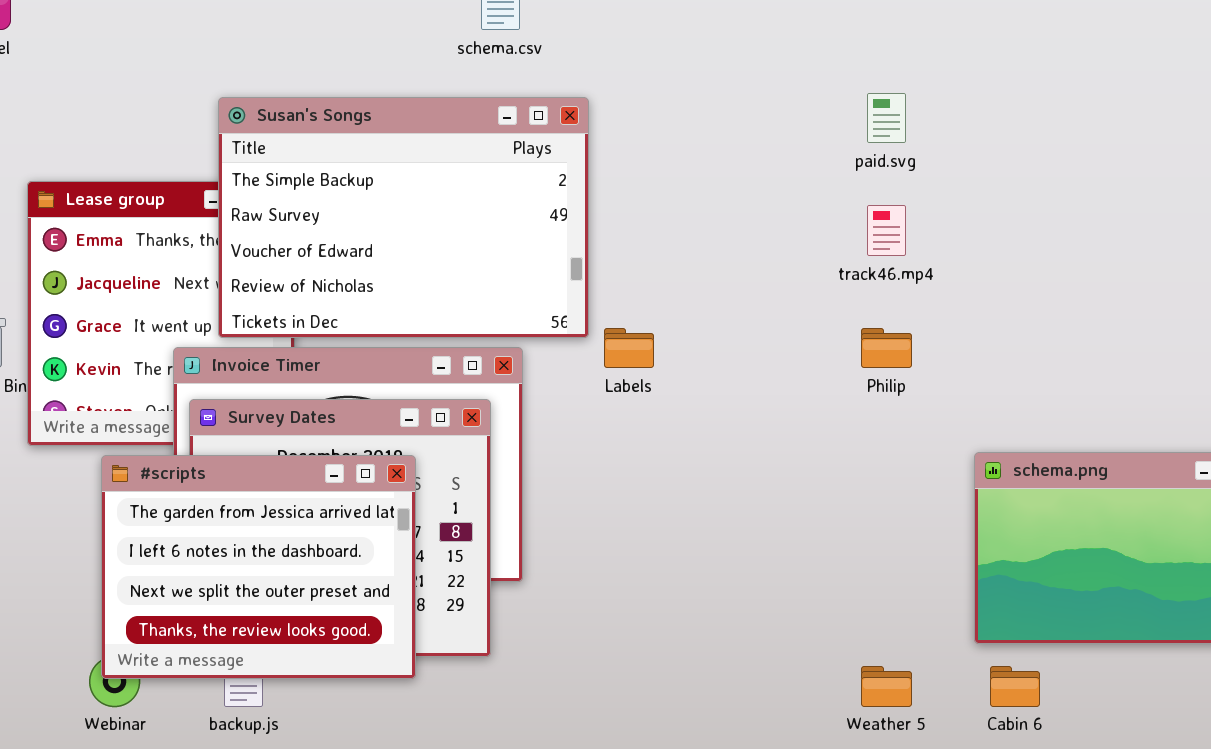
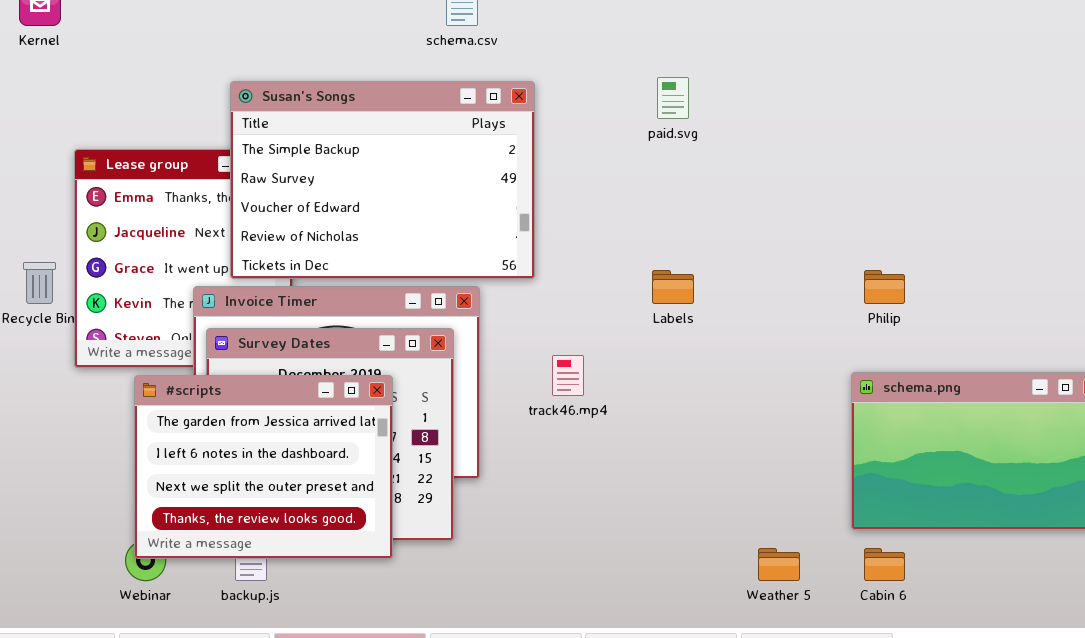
paid.svg: [867,93,906,143] -> [657,77,689,119], moved
track46.mp4: [867,205,906,256] -> [552,355,584,396], moved
Labels: [604,328,654,368] -> [652,270,694,304], moved
Philip: [861,328,912,368] -> [864,270,905,304], moved

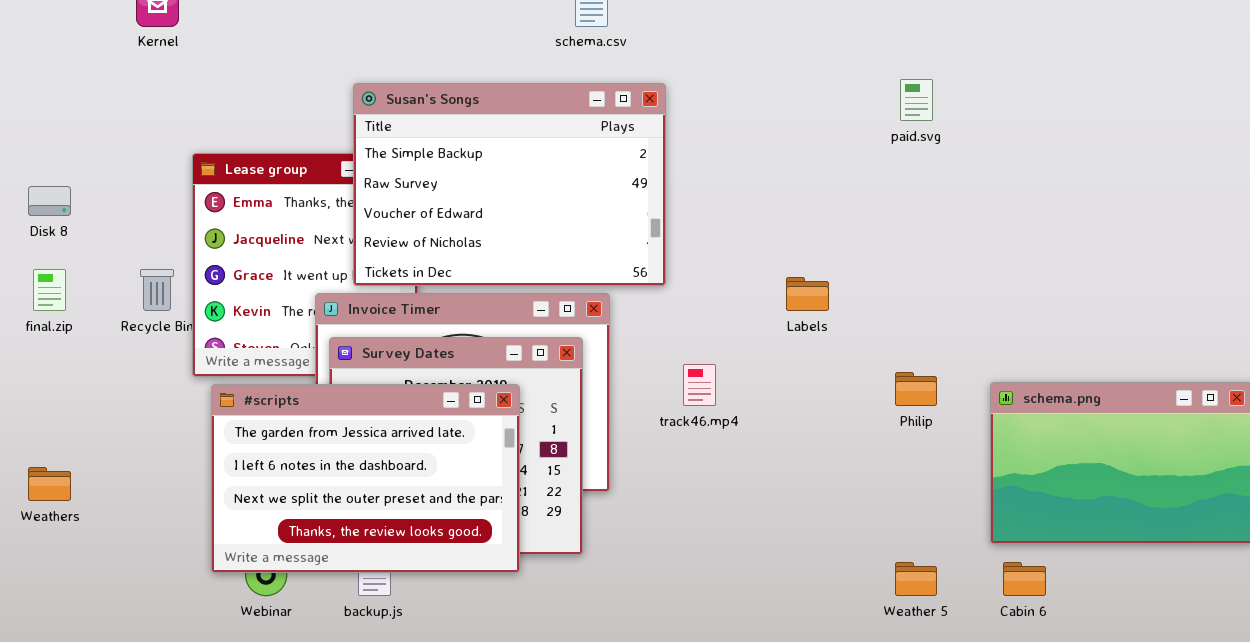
paid.svg: [657,77,689,119] -> [900,79,933,121], moved
Philip: [864,270,905,304] -> [895,372,937,406], moved
#scripts: [134,375,393,559] -> [211,384,520,573], resized

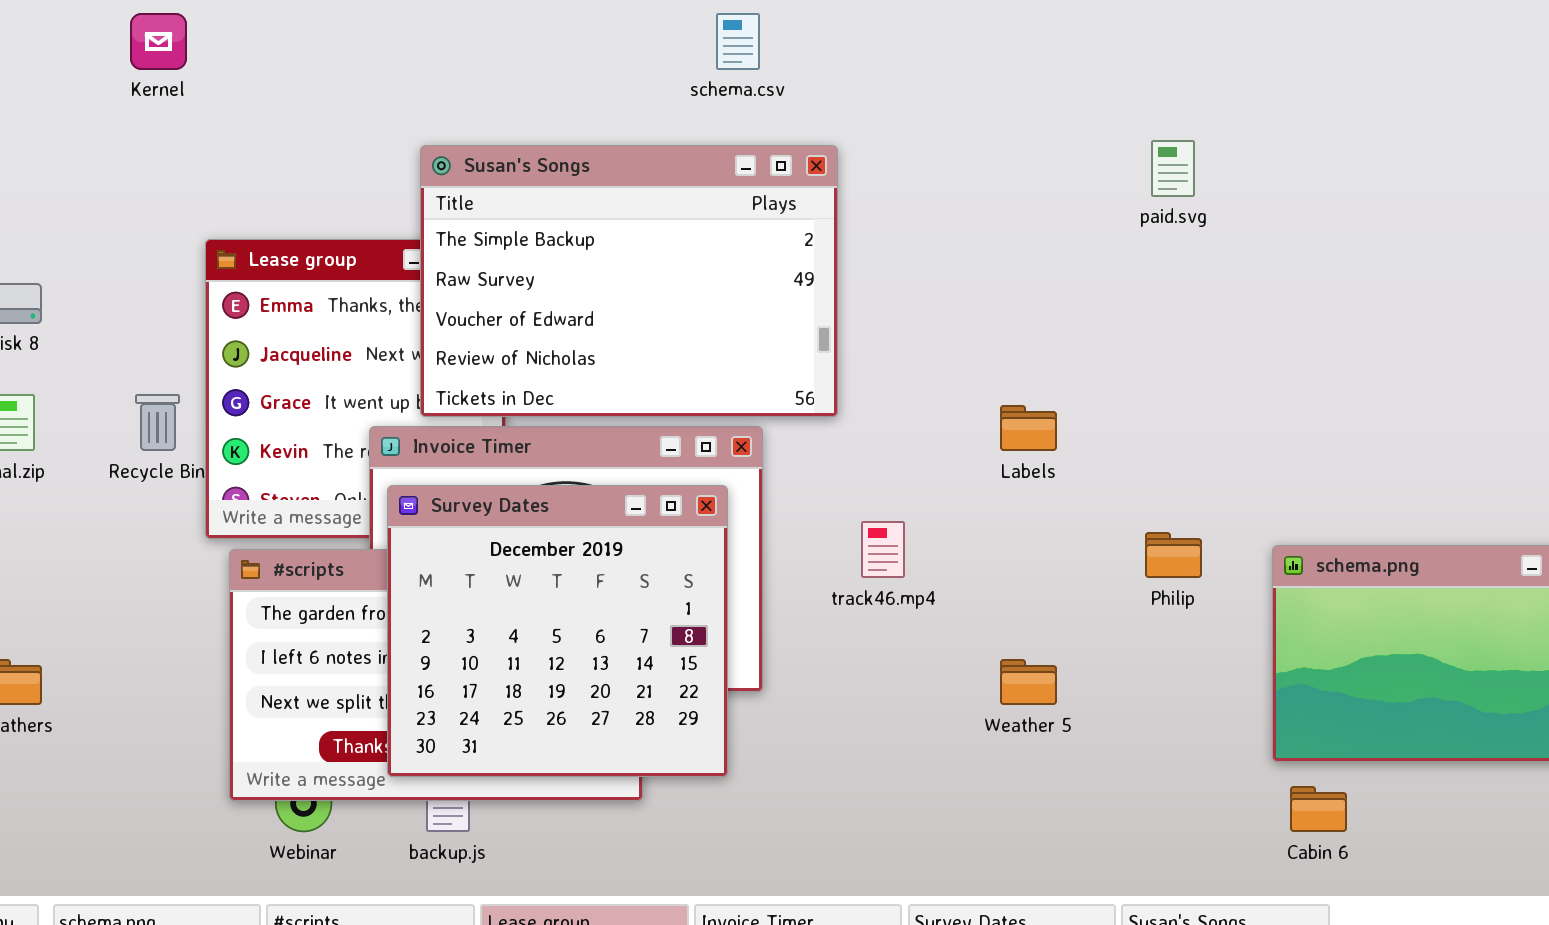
Survey Dates: [329,337,583,555] -> [387,485,728,777], raised
Weather 5: [895,562,937,596] -> [1000,659,1057,705], moved

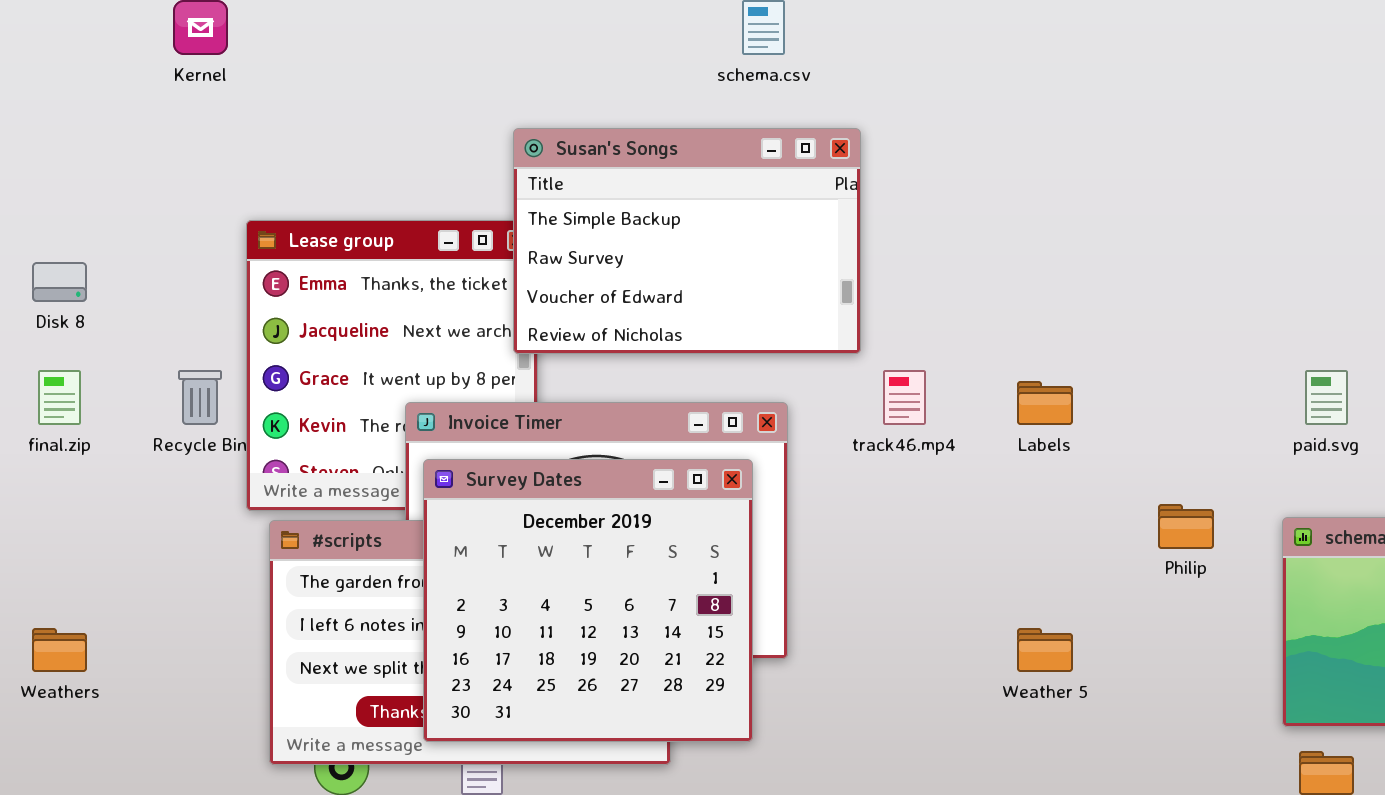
paid.svg: [1151,140,1195,197] -> [1305,370,1348,425], moved
Susan's Songs: [420,145,838,417] -> [513,128,861,354], resized
track46.mp4: [861,521,905,578] -> [883,370,926,425], moved

